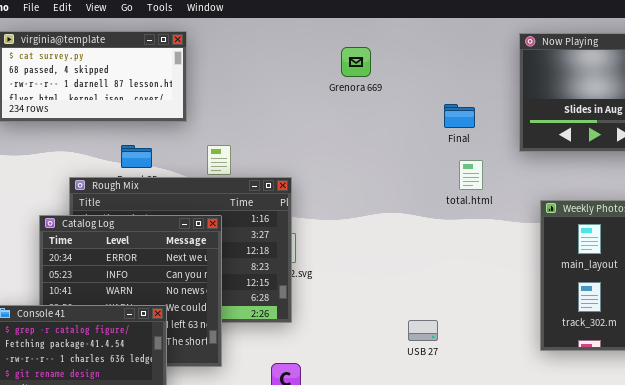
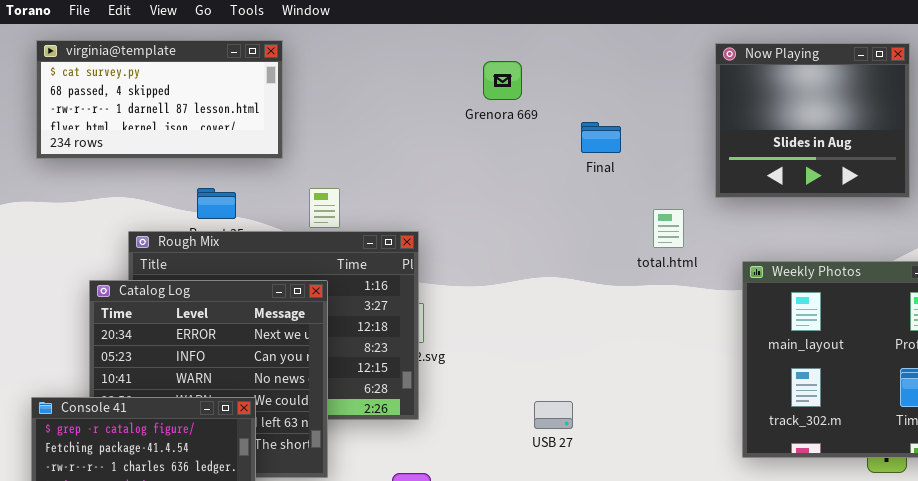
Final: [444,104,475,128] -> [581,122,621,153], moved
total.html: [459,160,483,190] -> [653,209,684,248], moved
USB 27: [408,320,438,341] -> [534,401,573,429], moved

